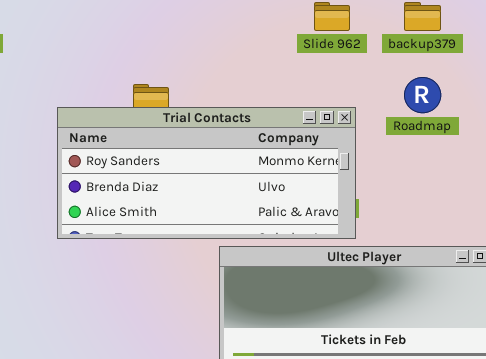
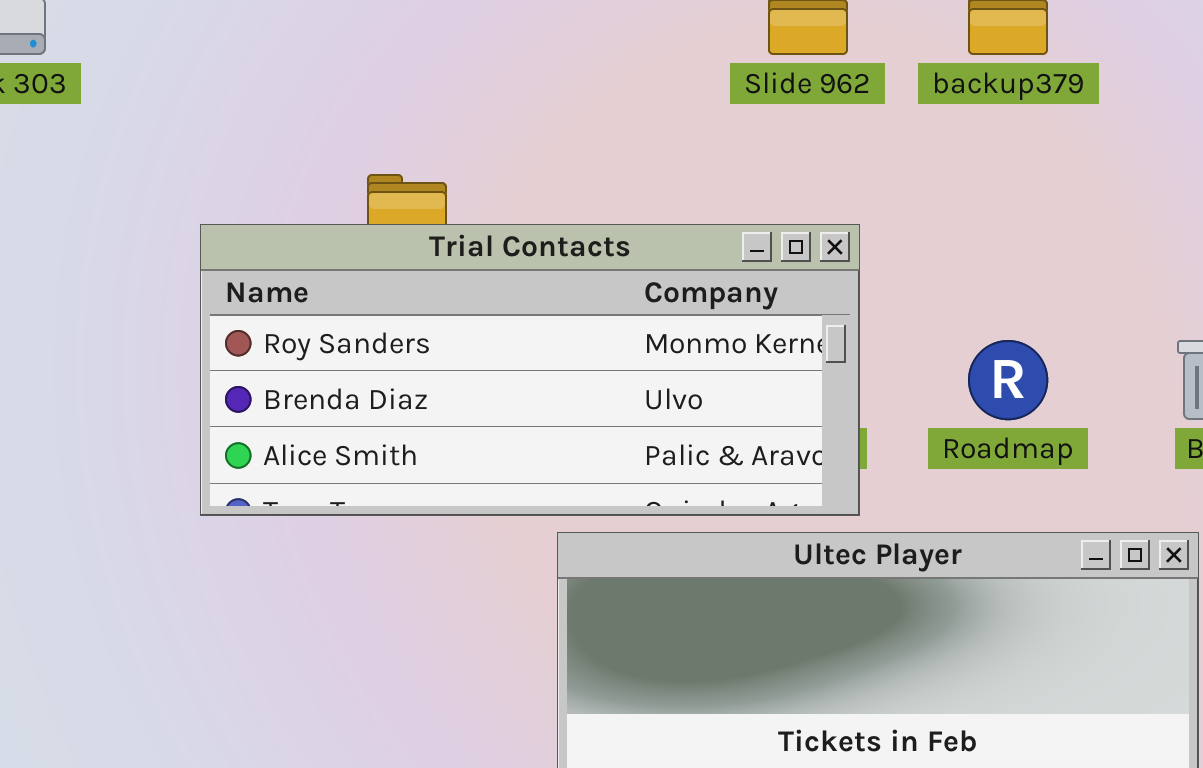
Roadmap: [404,77,441,113] -> [968,340,1048,420], moved

